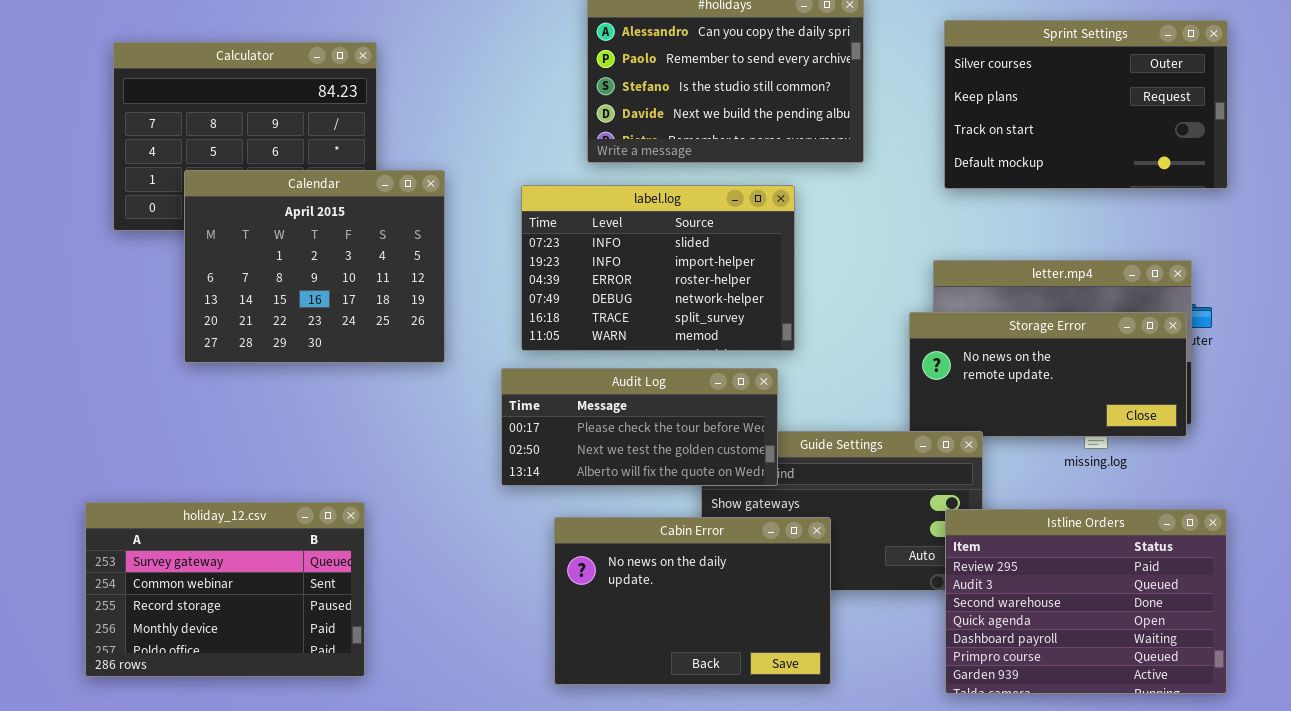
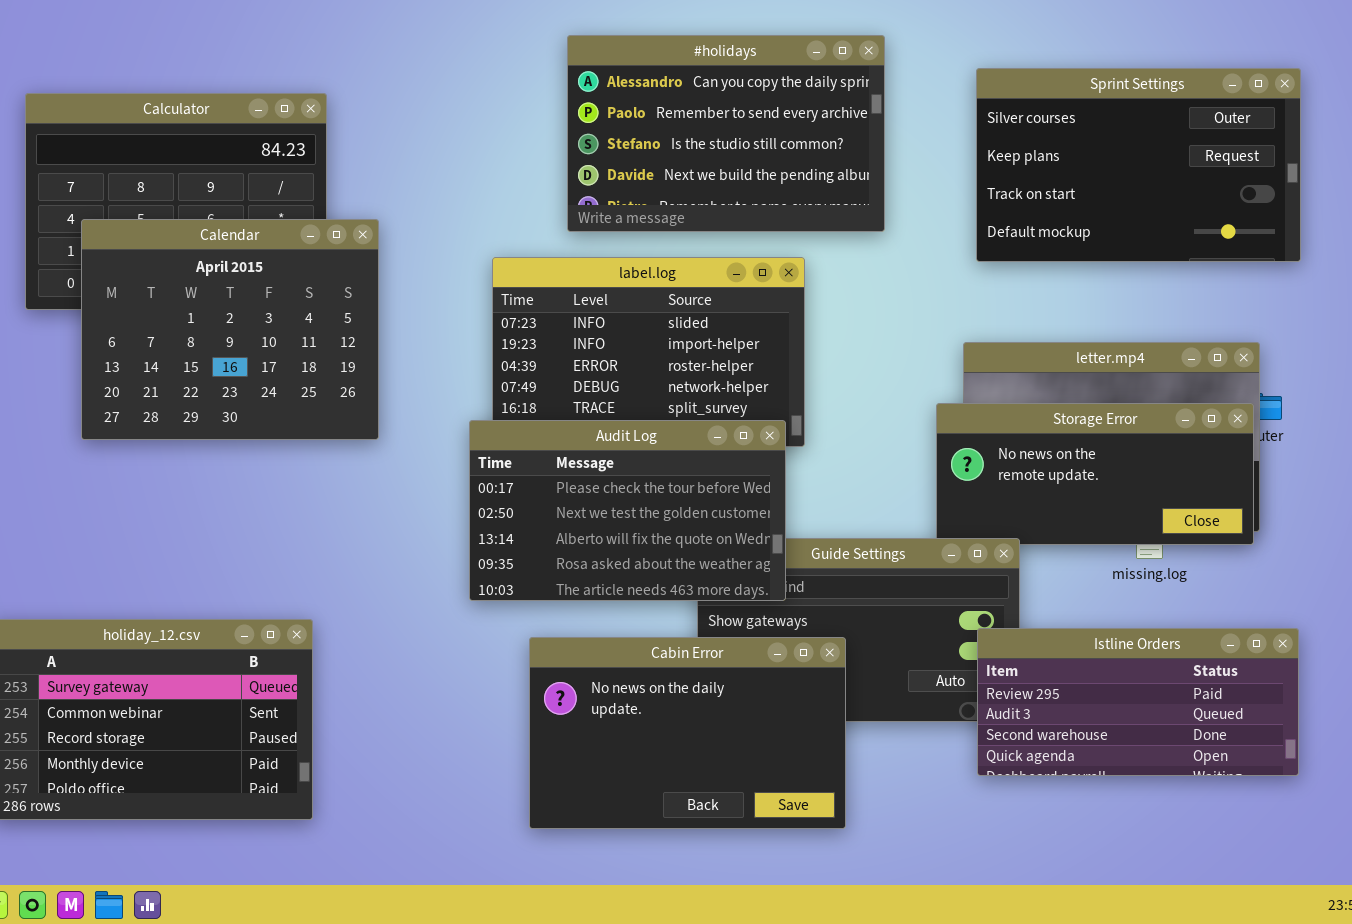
Calendar: [184,170,445,363] -> [81,219,379,440], moved
Audit Log: [501,368,778,486] -> [469,420,786,601], resized
Istline Orders: [945,509,1227,694] -> [977,628,1299,776], resized

